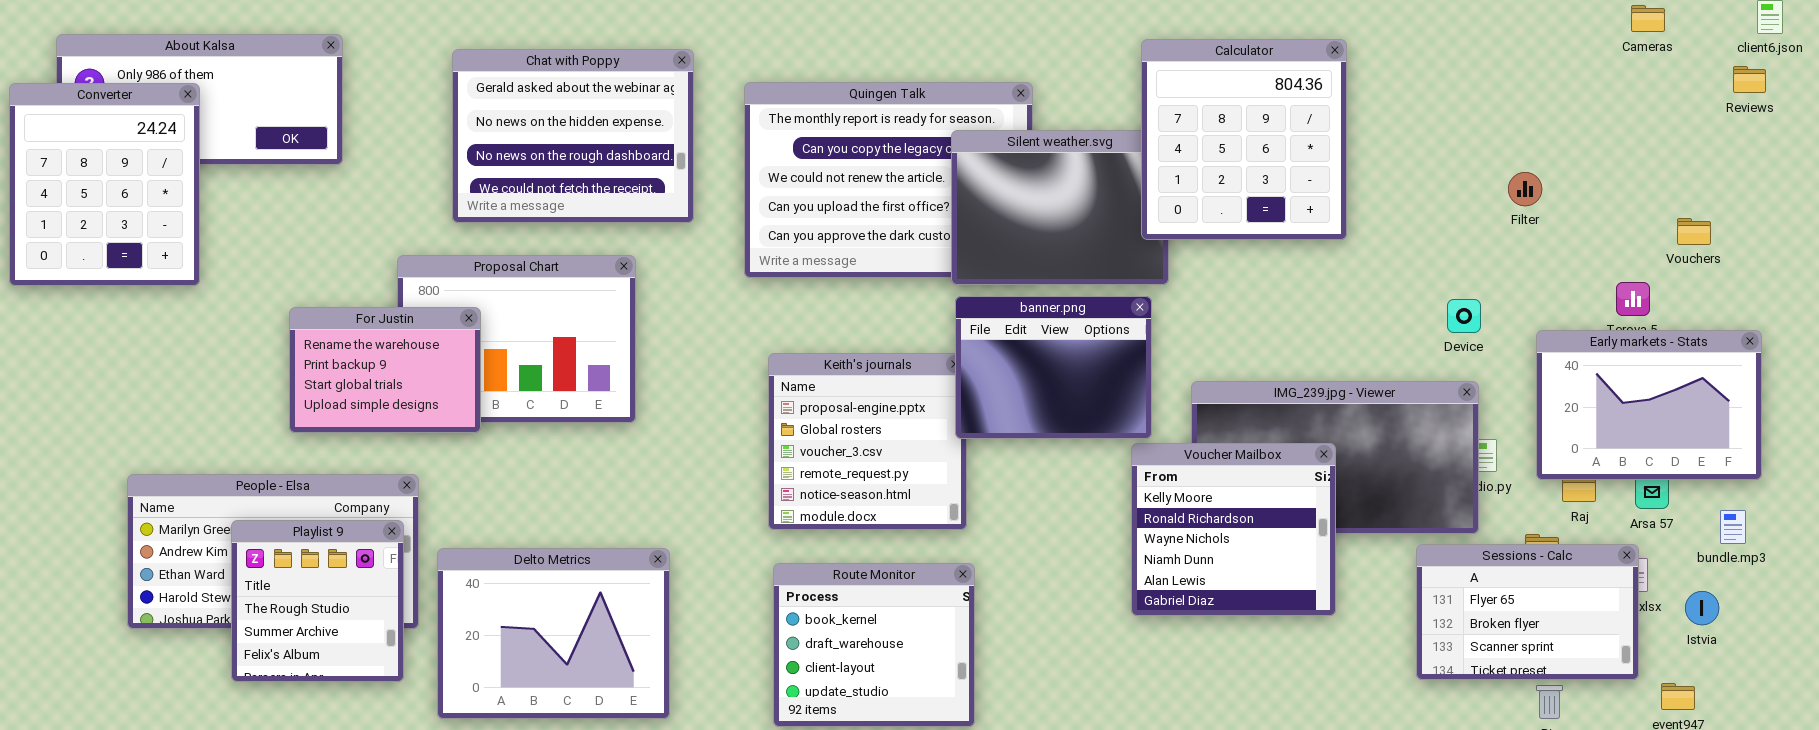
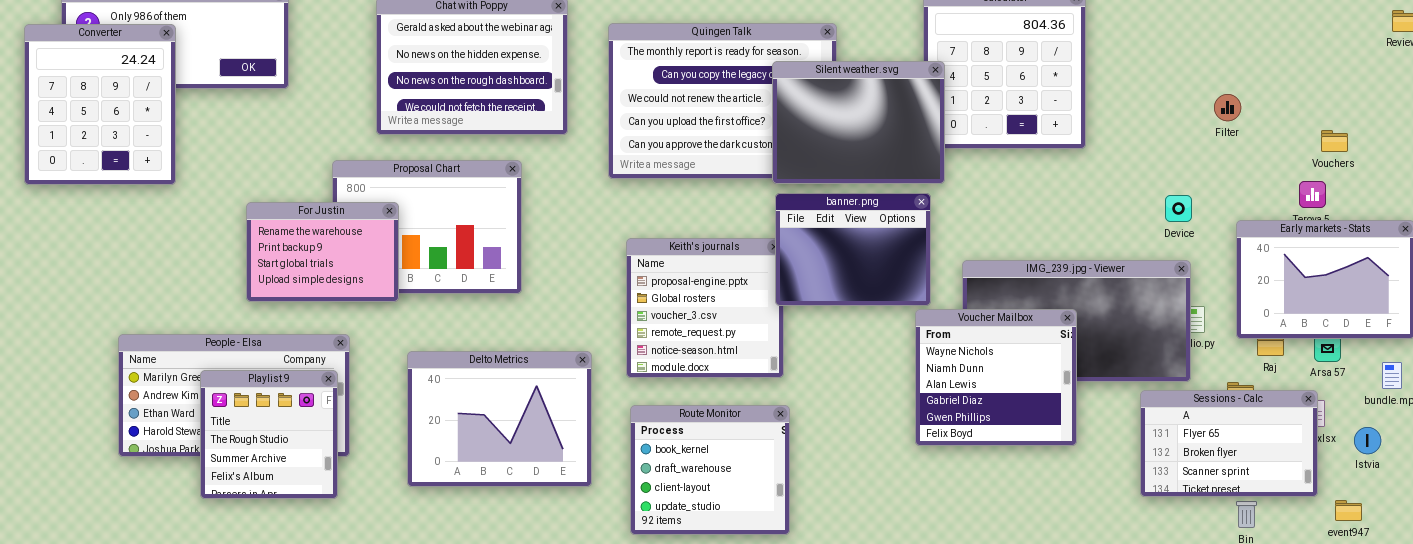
Silent weather.svg: [951,130,1169,285] -> [772,61,945,184], raised
Vouchers: [1677,218,1711,245] -> [1321,130,1348,152], moved
Voucher Mailbox: [1131,443,1336,616] -> [915,309,1077,446], scrolled down 2 rows
Delto Metrics: [437,548,670,719] -> [407,351,592,487], moved

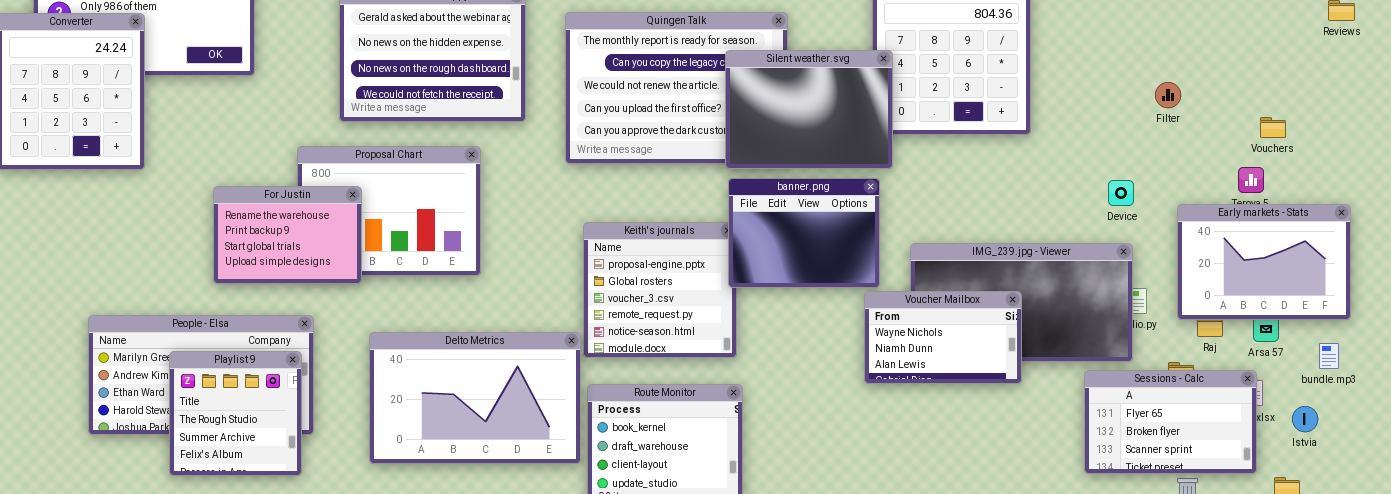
Voucher Mailbox: [915,309,1077,446] -> [864,291,1022,384], resized
Delto Metrics: [407,351,592,487] -> [369,332,581,464], resized

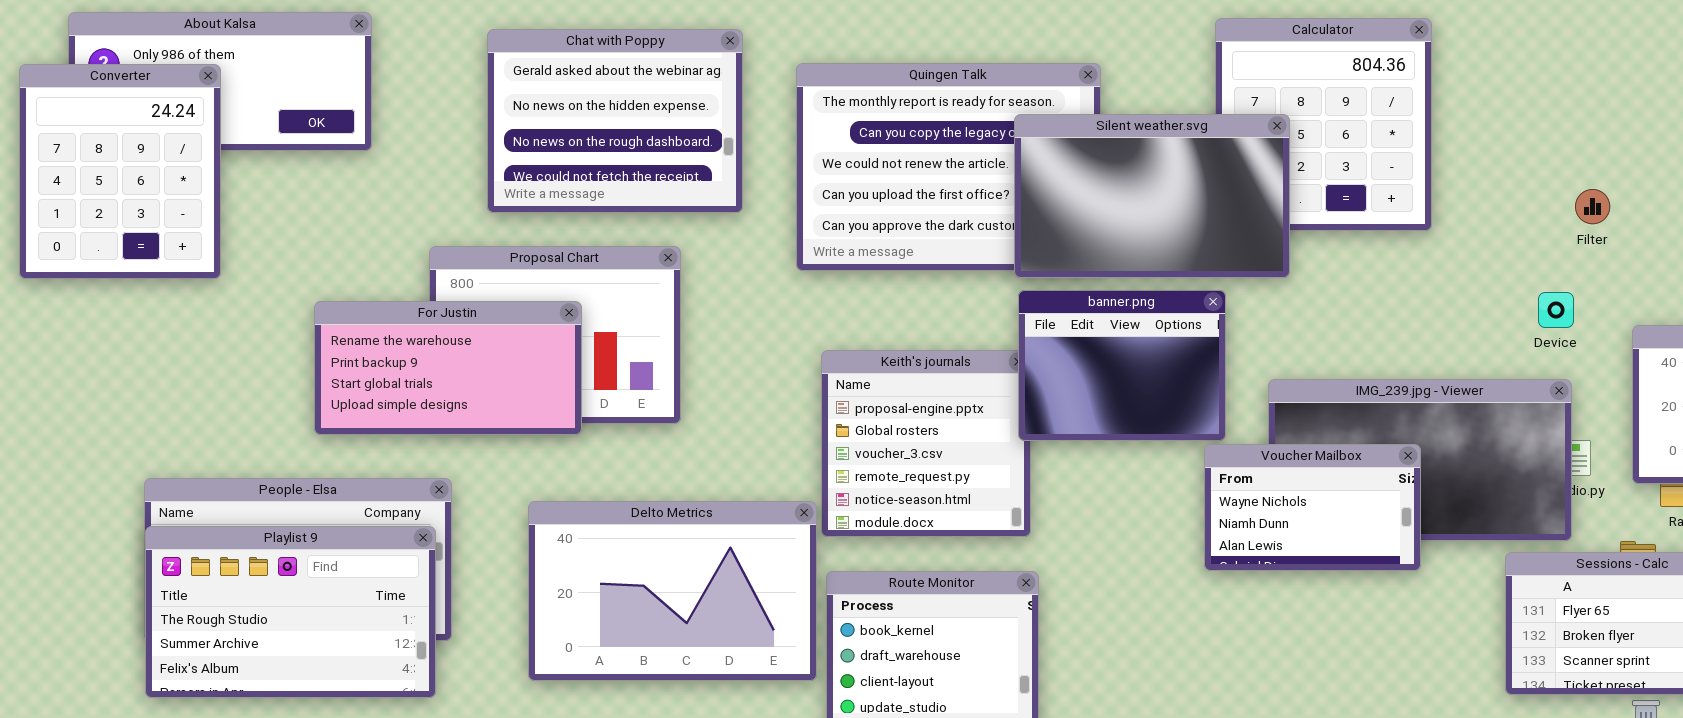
Silent weather.svg: [725,50,893,169] -> [1014,114,1290,278], resized
Filter: [1155,82,1181,108] -> [1575,189,1610,224], moved
For Justin: [213,186,362,284] -> [314,301,582,435], resized
Playlist 9: [169,351,302,476] -> [145,526,436,698], resized

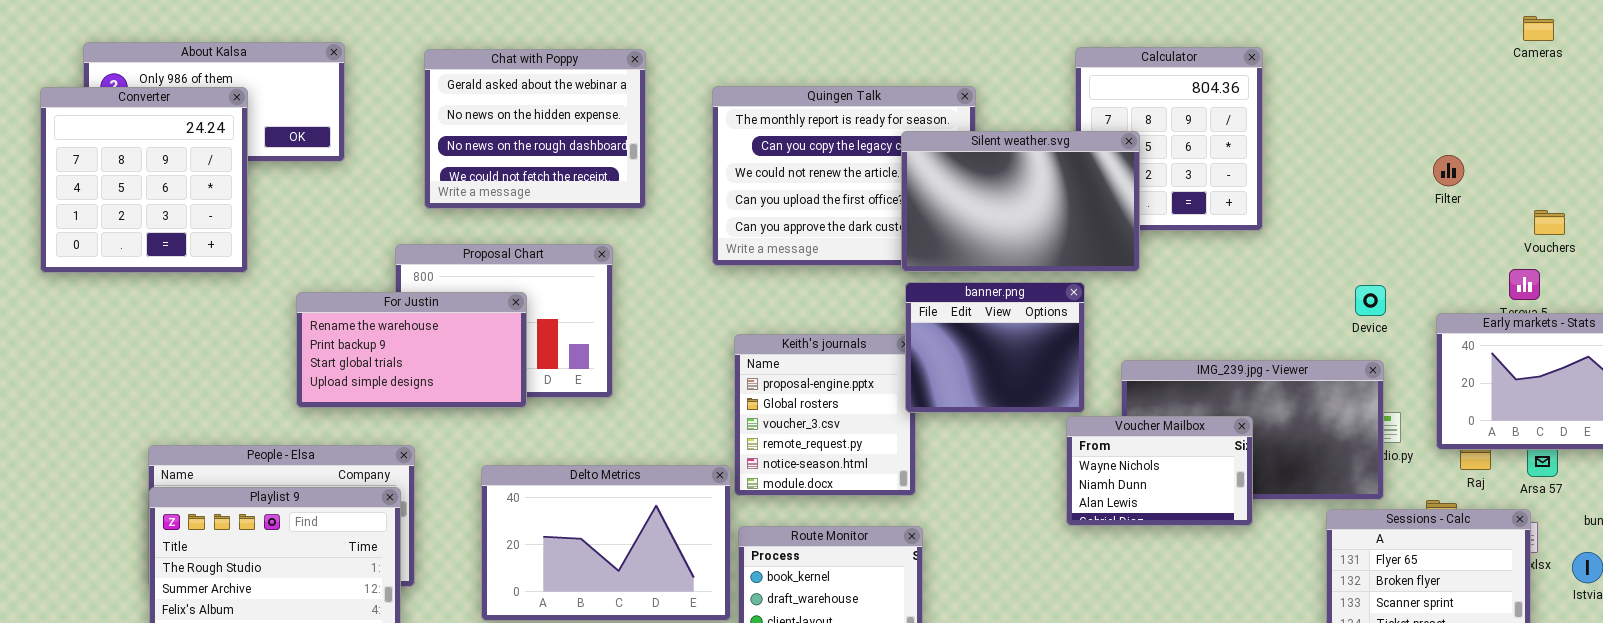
Chat with Poppy: [487,29,743,213] -> [424,49,646,209], moved
Converter: [19,64,221,279] -> [40,87,248,273], resized
Filter: [1575,189,1610,224] -> [1433,155,1464,186], moved

